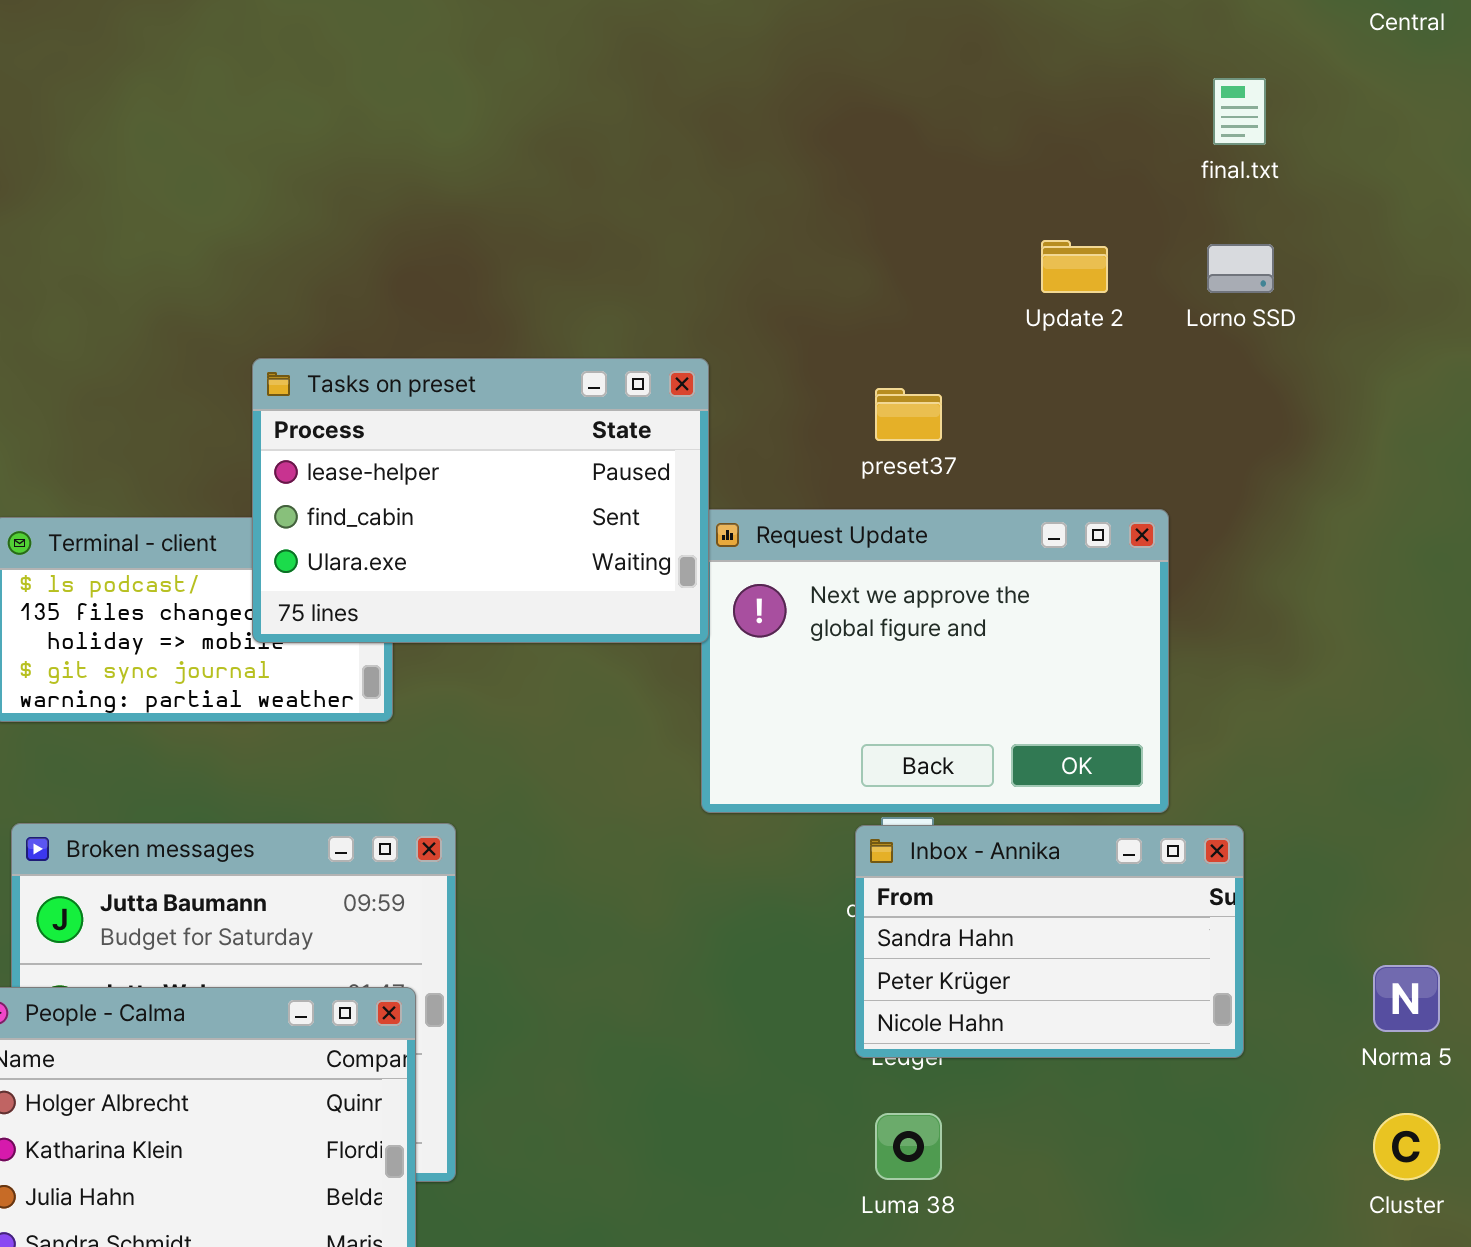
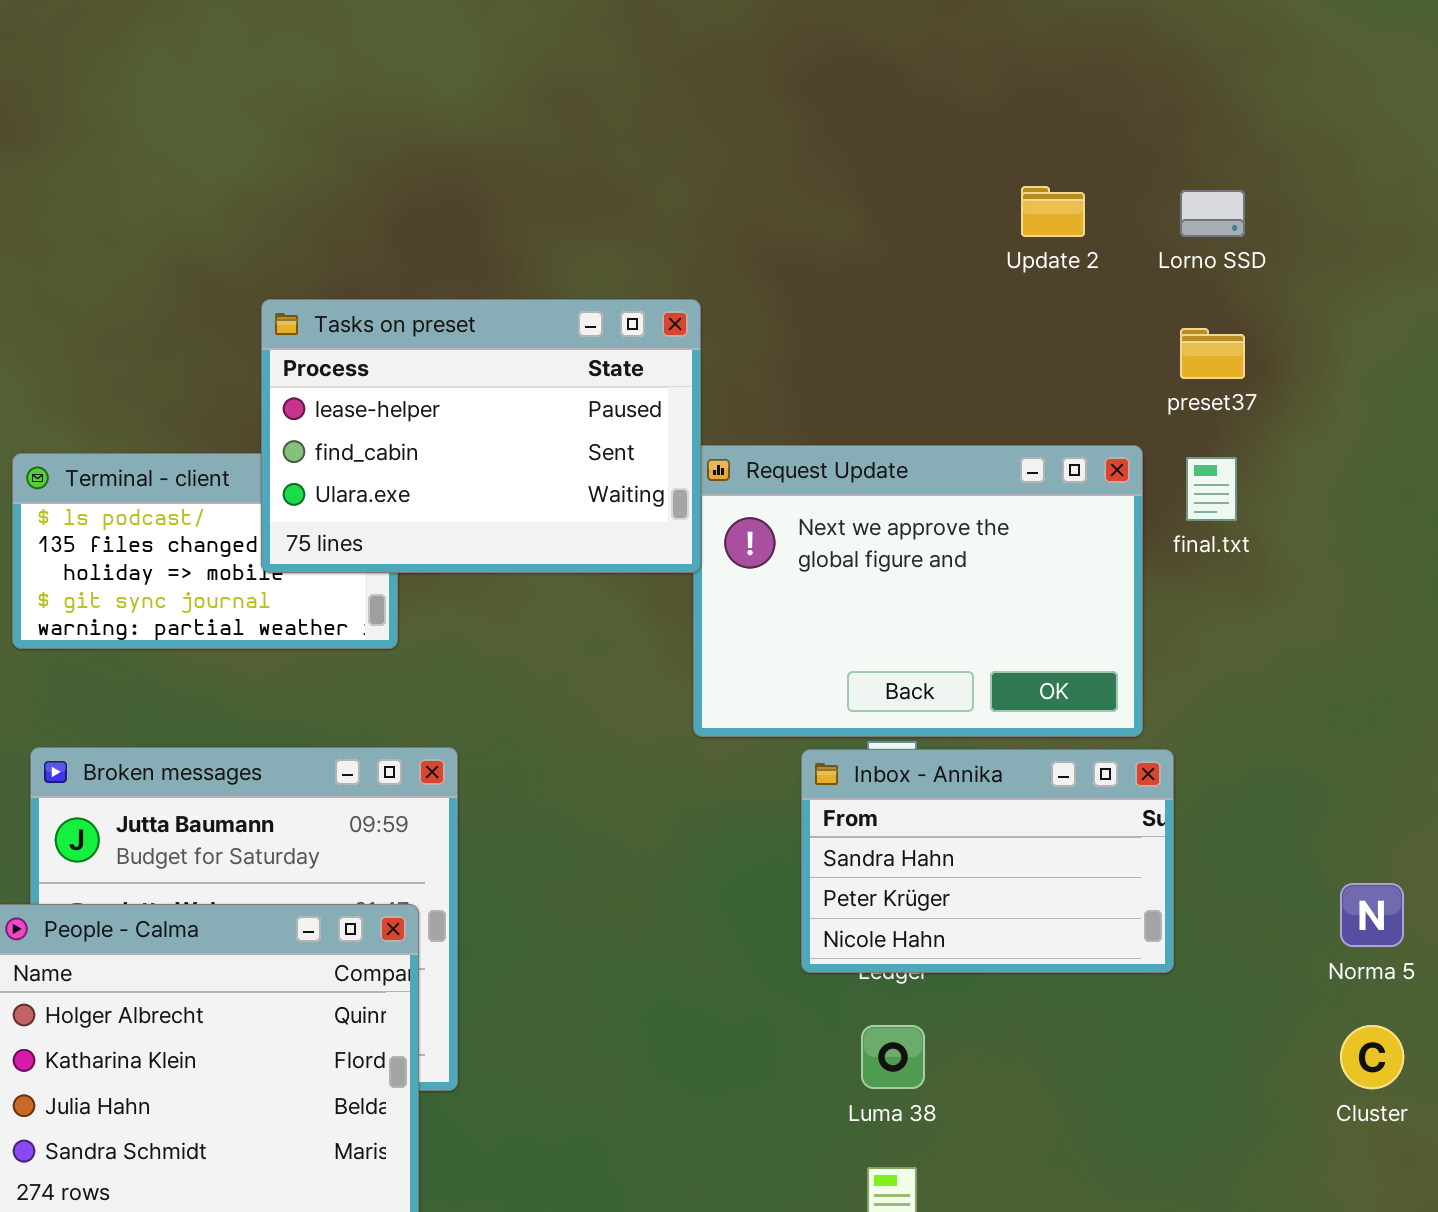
final.txt: [1213,78,1266,145] -> [1186,457,1237,521], moved
preset37: [875,388,942,441] -> [1180,328,1245,379], moved
Inbox - Annika: [855,825,1244,1058] -> [801,749,1174,973], moved

